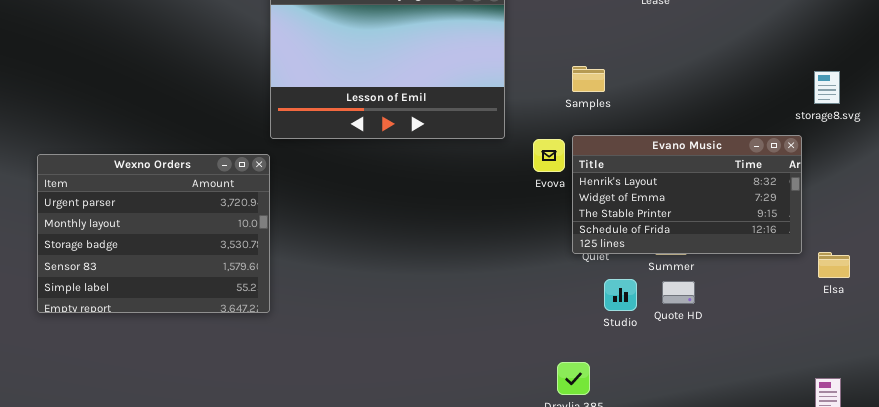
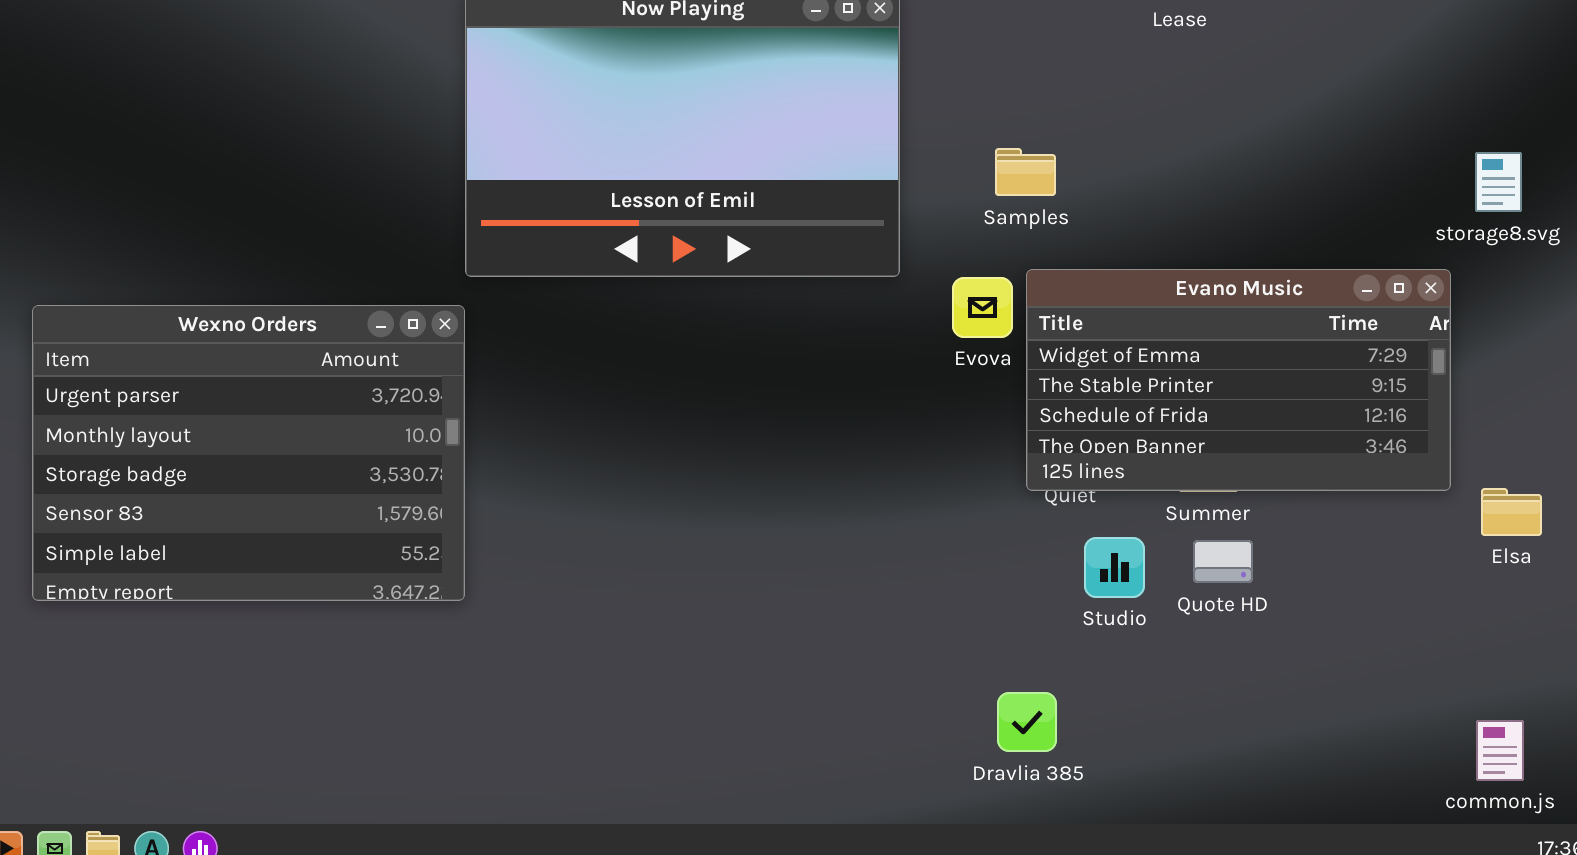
Samples: [572,66,605,92] -> [995,148,1056,196], moved
Evano Music: [572,135,802,254] -> [1026,269,1451,491], scrolled down 1 row

